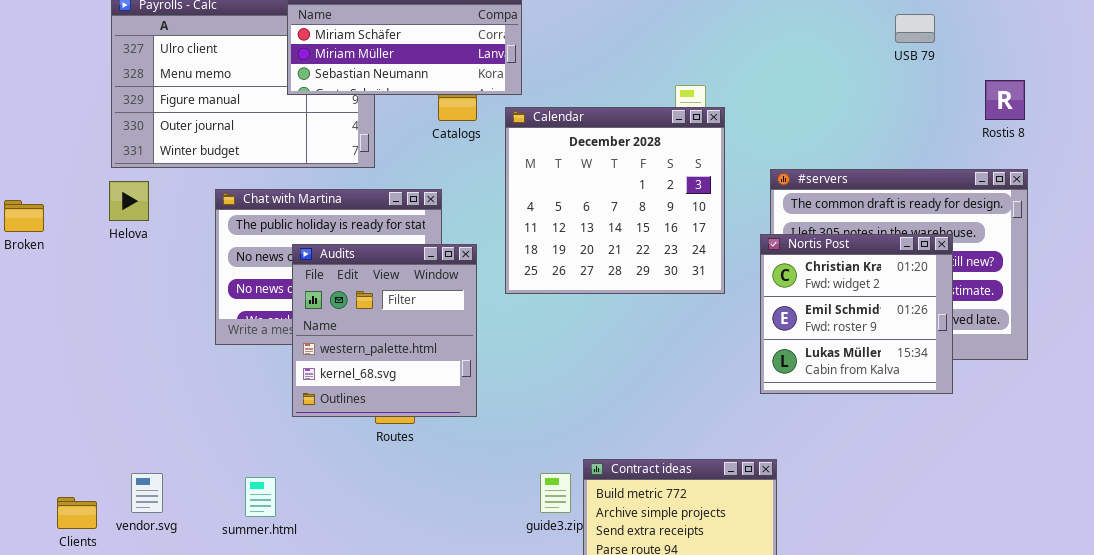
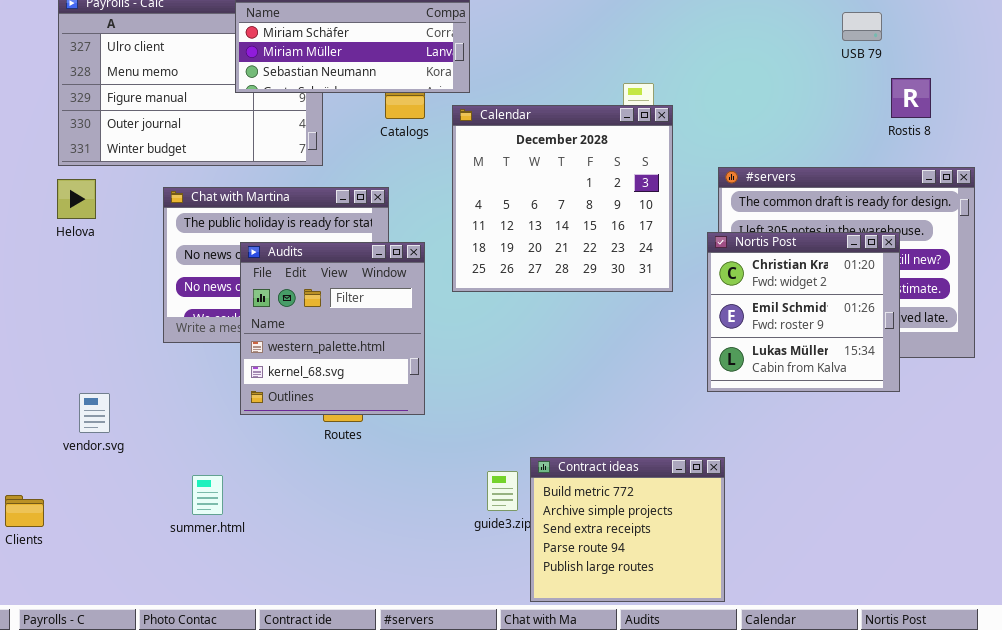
Rostis 8: [985,80,1025,120] -> [891,78,931,118], moved
vendor.svg: [131,473,163,513] -> [79,393,110,433], moved

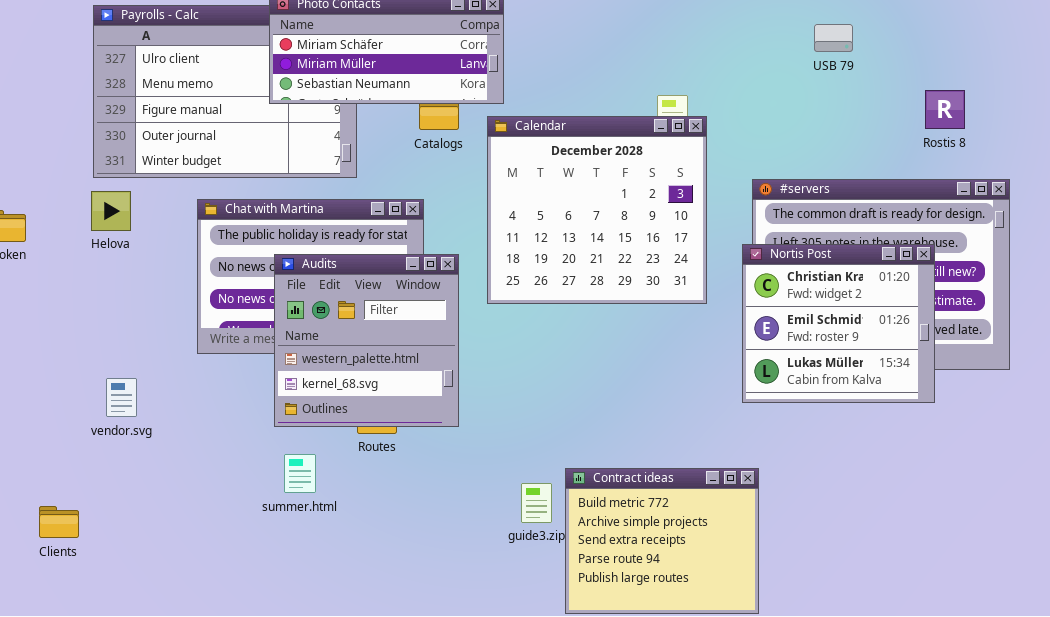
USB 79: [842,12,882,41] -> [814,24,853,52], moved
vendor.svg: [79,393,110,433] -> [106,378,137,417], moved
summer.html: [192,475,223,515] -> [284,454,316,493], moved

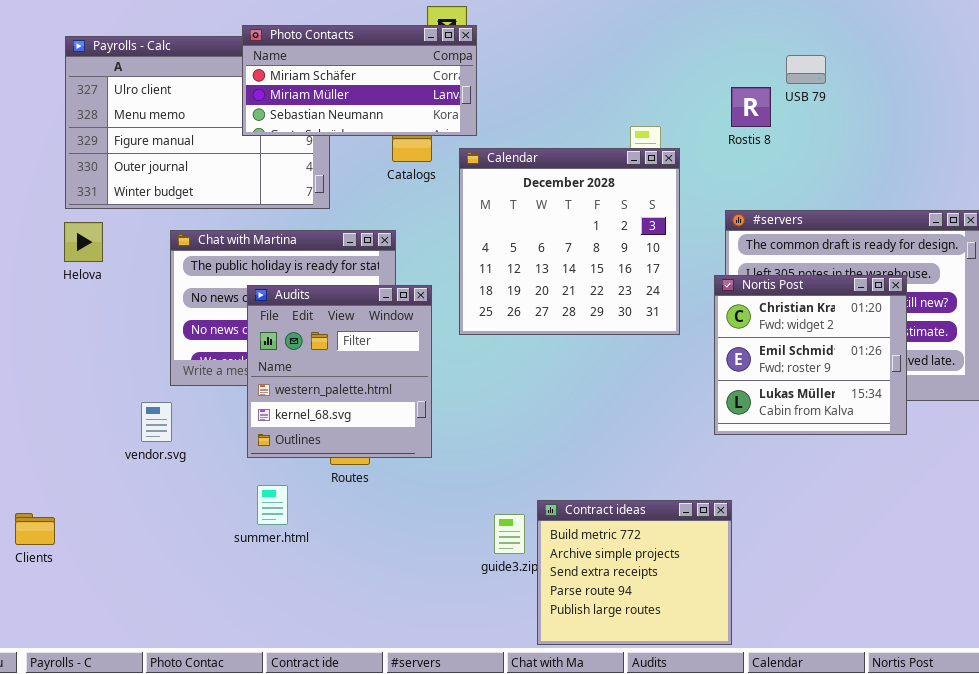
Rostis 8: [925,90,965,129] -> [731,87,771,127], moved
vendor.svg: [106,378,137,417] -> [141,402,172,442], moved
Clients: [39,506,79,538] -> [15,513,55,545], moved

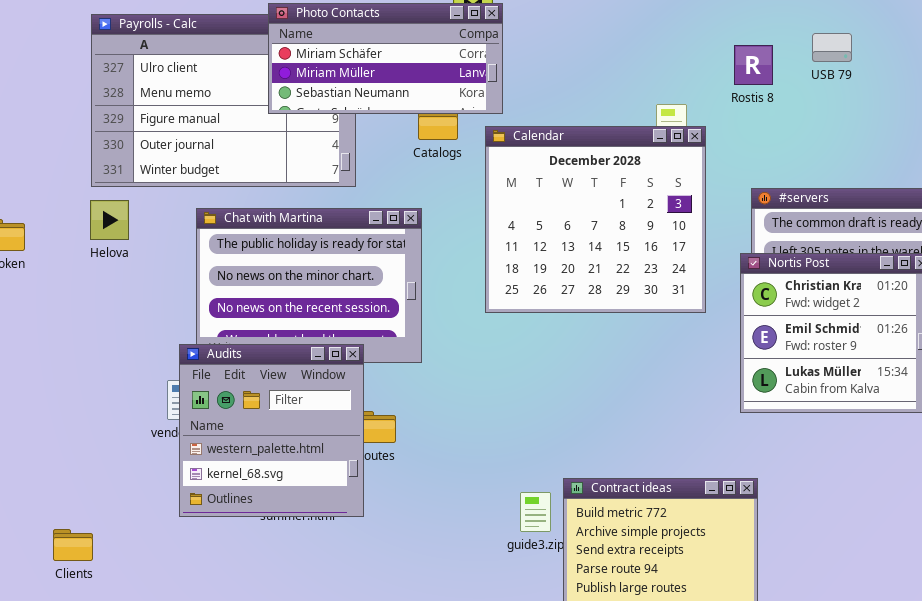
Rostis 8: [731,87,771,127] -> [734,45,773,85], moved
Audits: [247,285,432,458] -> [179,344,364,517], moved
Clients: [15,513,55,545] -> [53,529,93,561], moved

